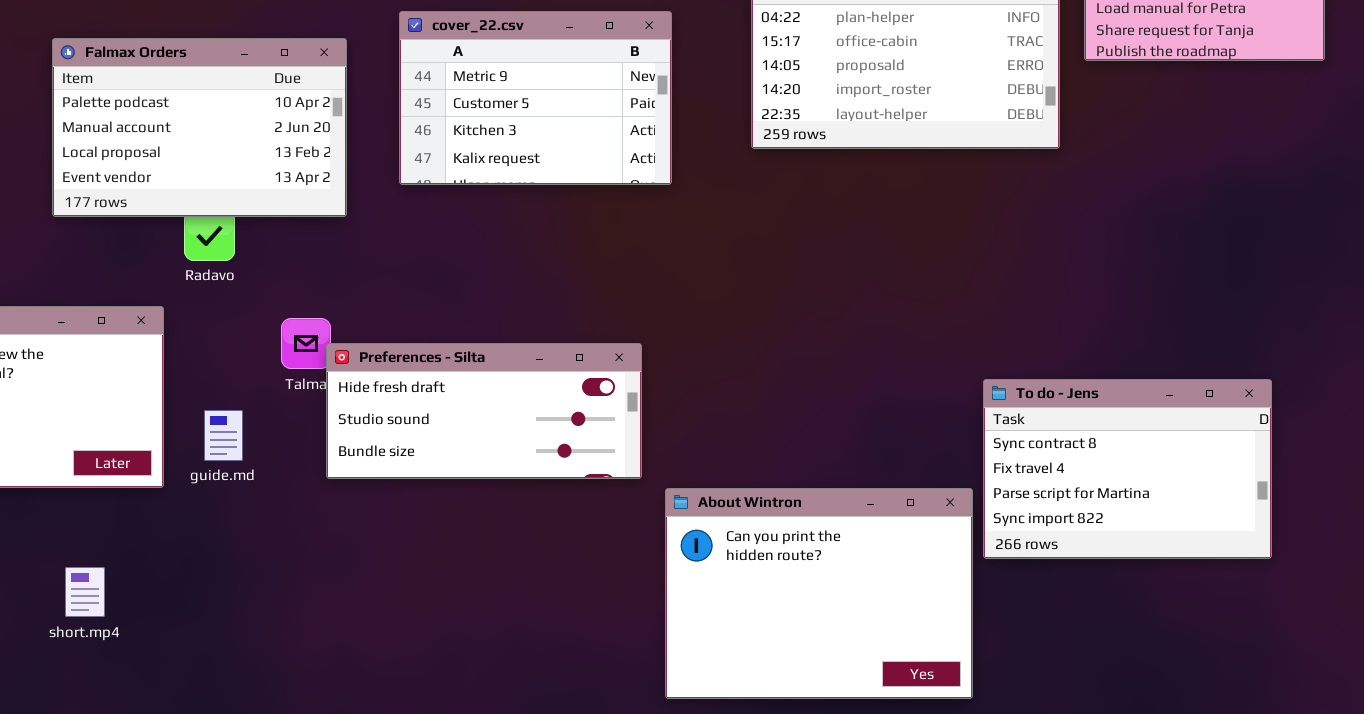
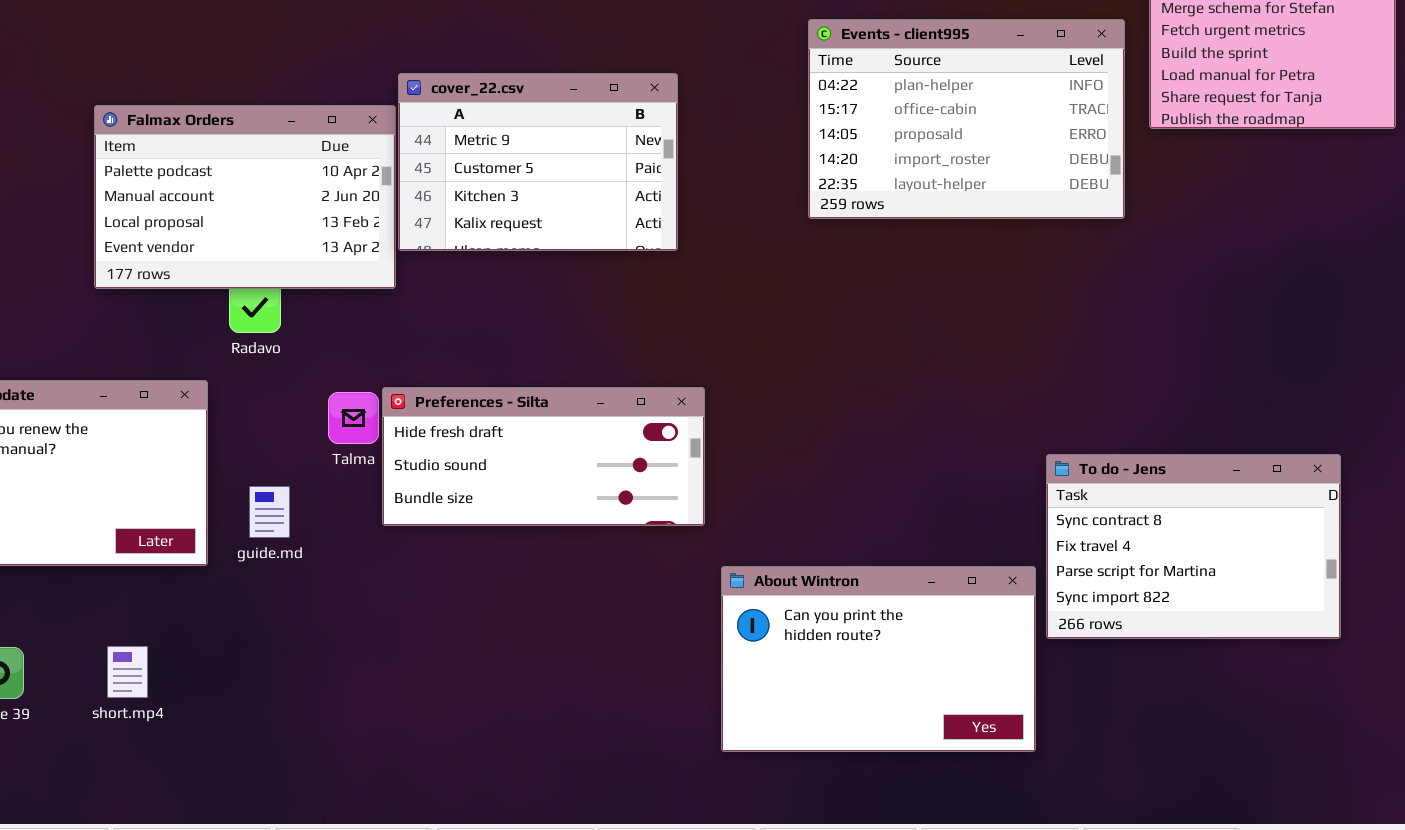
cover_22.csv: [399,11,672,185] -> [398,73,678,251], moved
Preferences - Silta: [326,343,642,479] -> [382,387,705,526], moved
About Wintron: [665,488,973,699] -> [721,566,1036,752], resized

